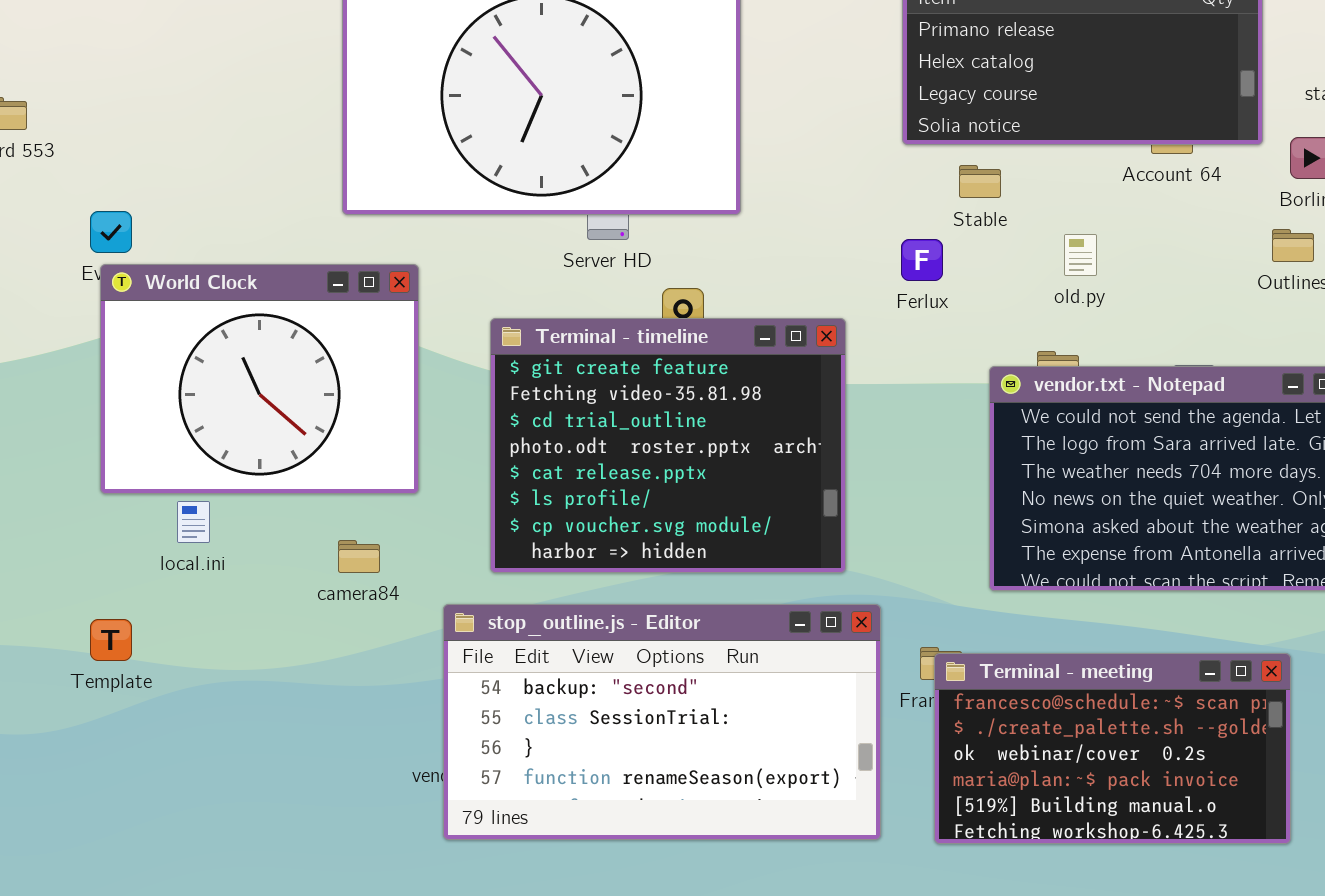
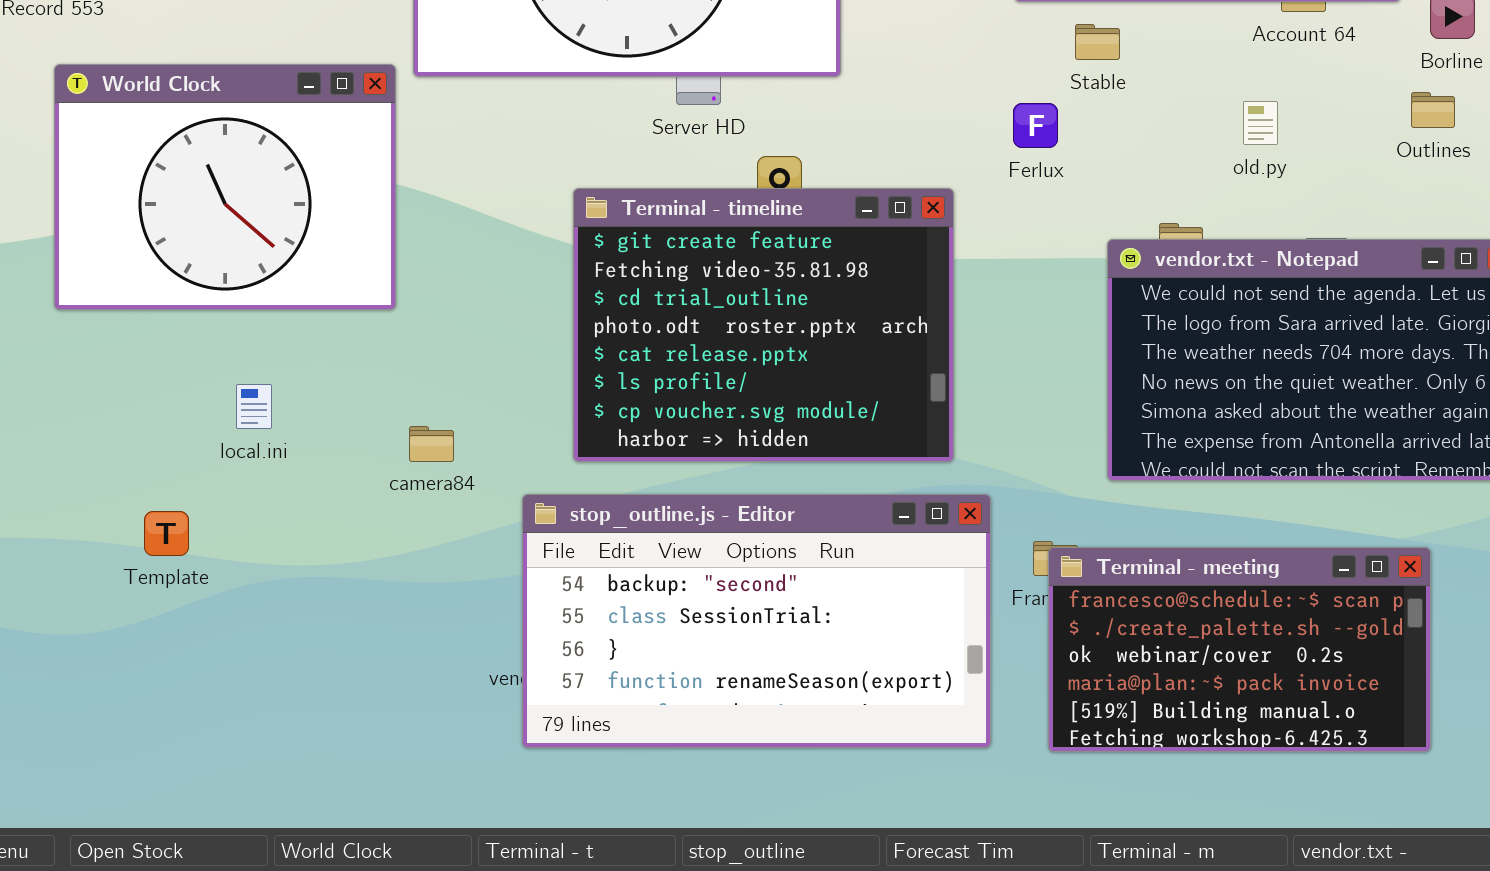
old.py: [1064,234,1097,276] -> [1243,101,1278,145], moved
World Clock: [100,264,419,494] -> [54,64,396,310], moved

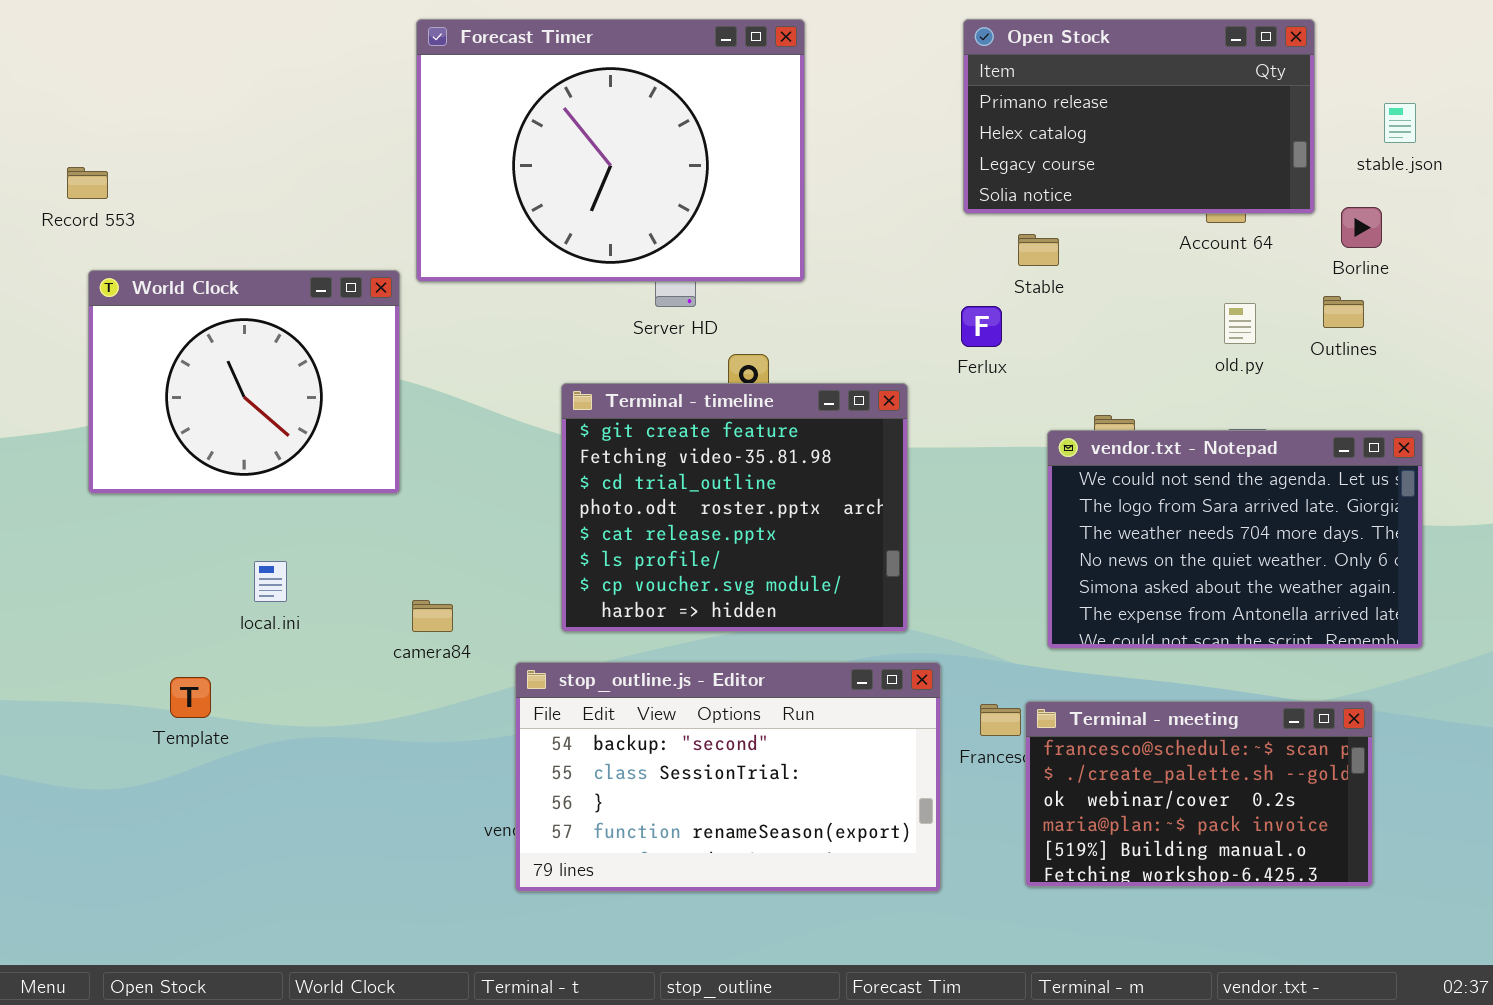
old.py: [1243,101,1278,145] -> [1224,303,1256,344], moved
Terminal - meeting: [1048,547,1431,752] -> [1025,701,1373,887], moved

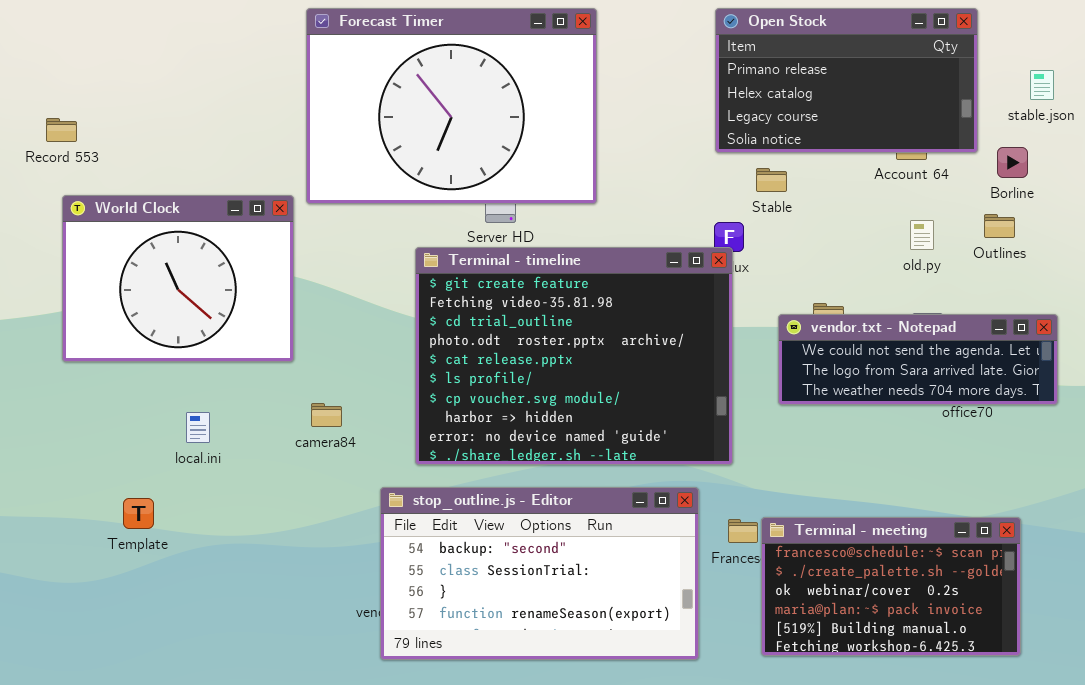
Terminal - timeline: [561,383,908,632] -> [415,247,733,465], resized
vendor.txt - Notepad: [1047,430,1423,649] -> [778,314,1058,405], resized
camera84: [412,600,453,632] -> [311,403,342,427], moved

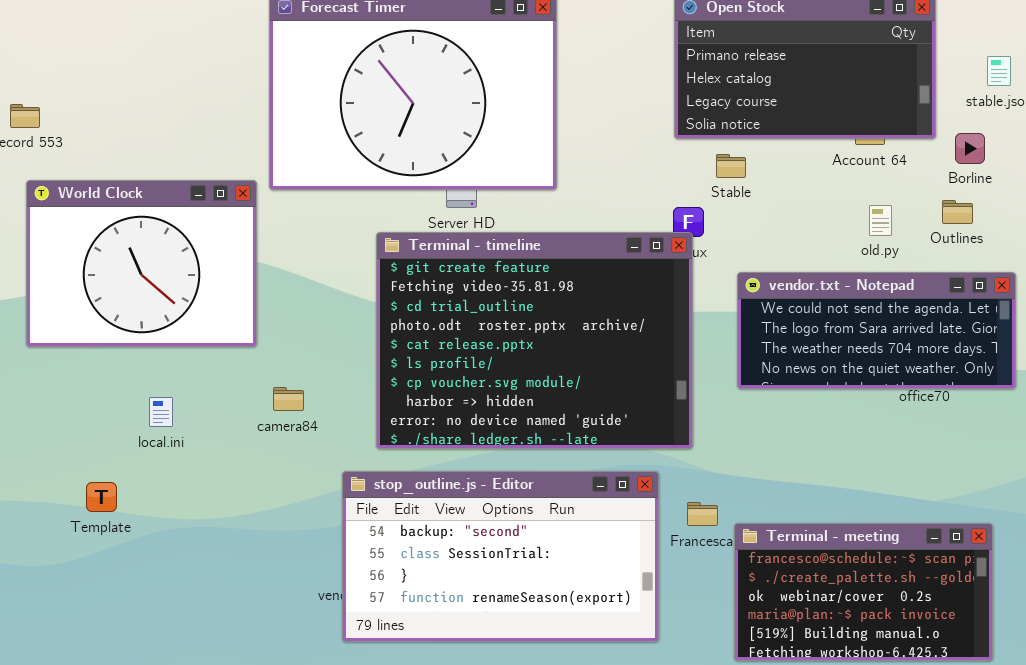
vendor.txt - Notepad: [778,314,1058,405] -> [737,272,1016,389], resized
Terminal - meeting: [761,517,1021,656] -> [734,523,993,661], moved

